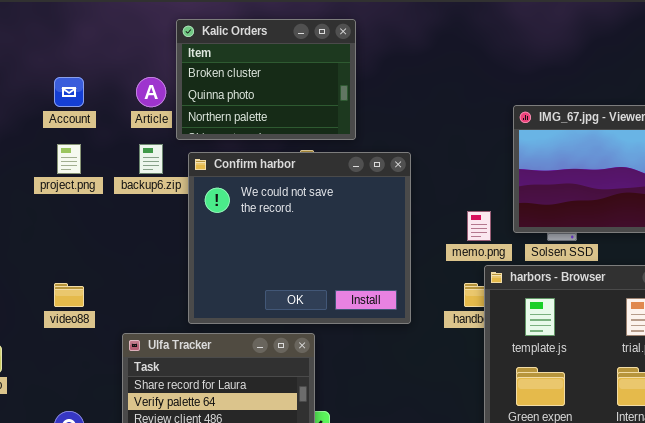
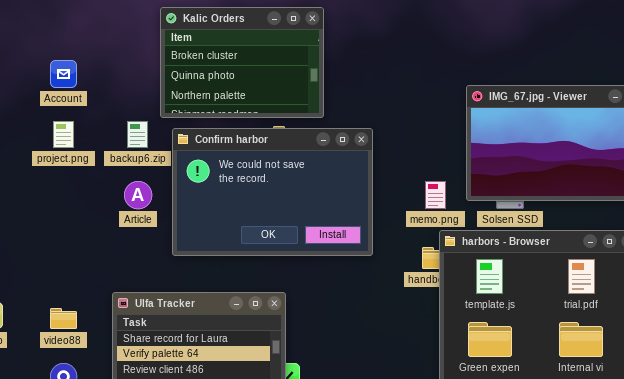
Article: [136,77,166,107] -> [124,181,152,209], moved
Confirm harbor: [188,152,411,324] -> [172,128,373,256], resized
video88: [54,283,84,307] -> [50,308,77,329], moved

